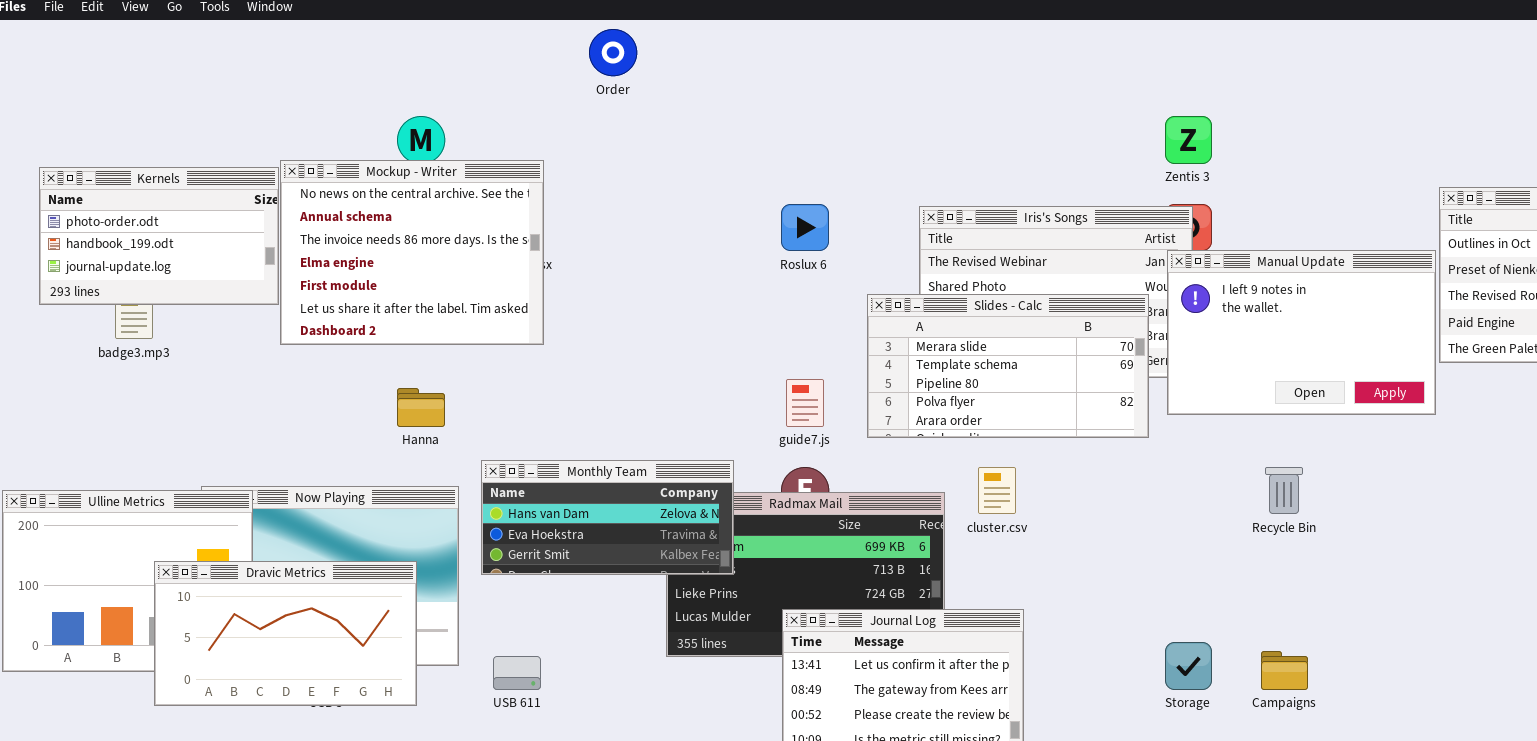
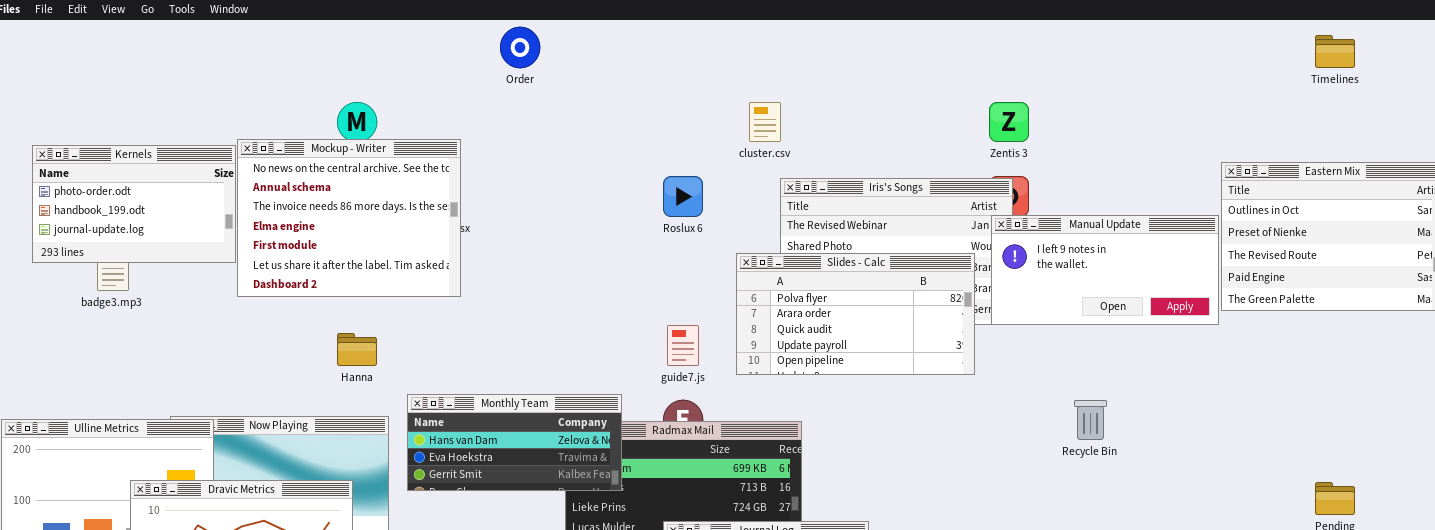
Manual Update: [1167,250,1436,415] -> [991,215,1219,325], resized
Slides - Calc: [867,294,1149,438] -> [736,253,975,375], scrolled down 3 rows
cluster.csv: [978,467,1016,514] -> [749,102,781,142], moved

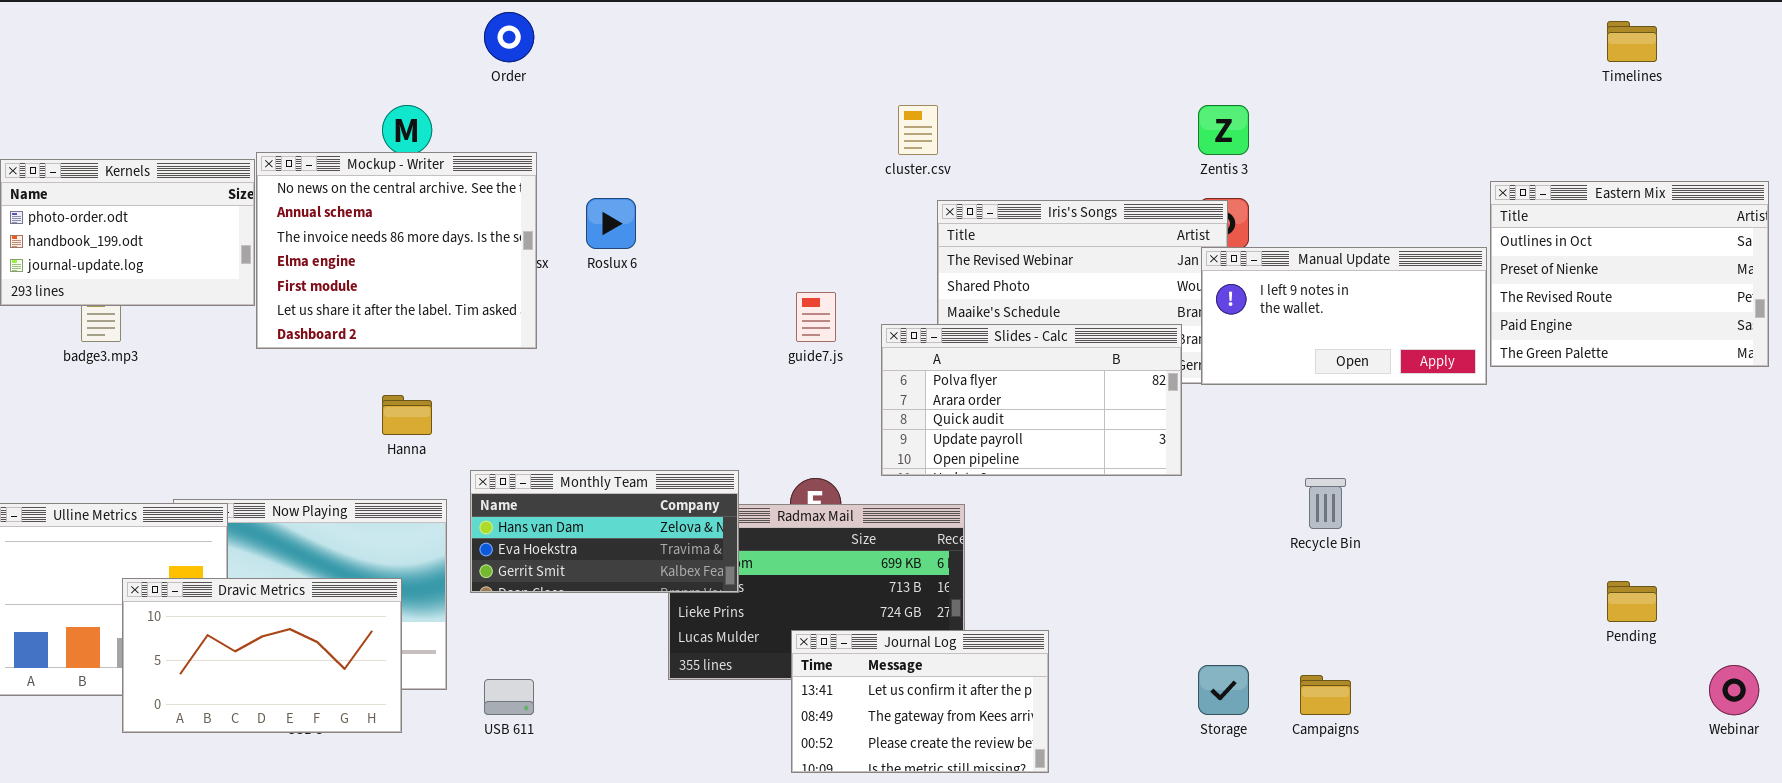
Order: [500,27,540,68] -> [484,12,534,62], moved
Roslux 6: [663,176,703,217] -> [586,198,636,249], moved
Slides - Calc: [736,253,975,375] -> [881,324,1182,476], moved
guide7.js: [667,325,699,366] -> [796,292,836,342], moved

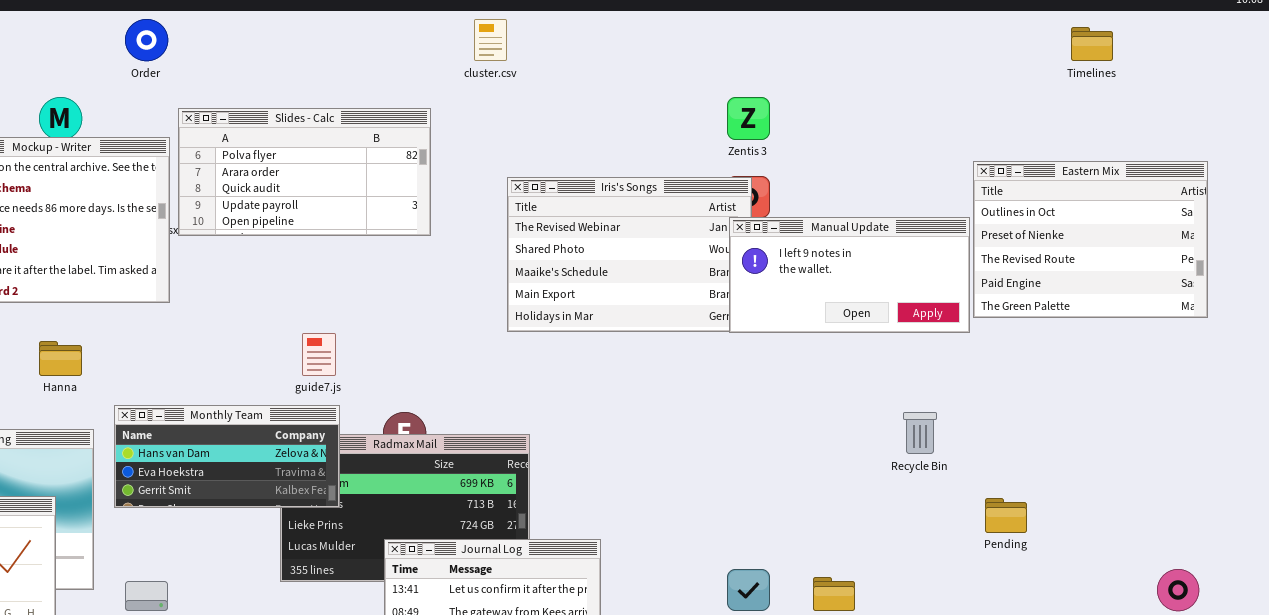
cluster.csv: [898,105,938,155] -> [474,19,507,61], moved
guide7.js: [796,292,836,342] -> [302,333,336,376], moved
Slides - Calc: [881,324,1182,476] -> [178,108,431,236], moved
Recycle Bin: [1305,478,1346,529] -> [903,412,937,454], moved
Pending: [1607,581,1657,622] -> [985,498,1027,533], moved

